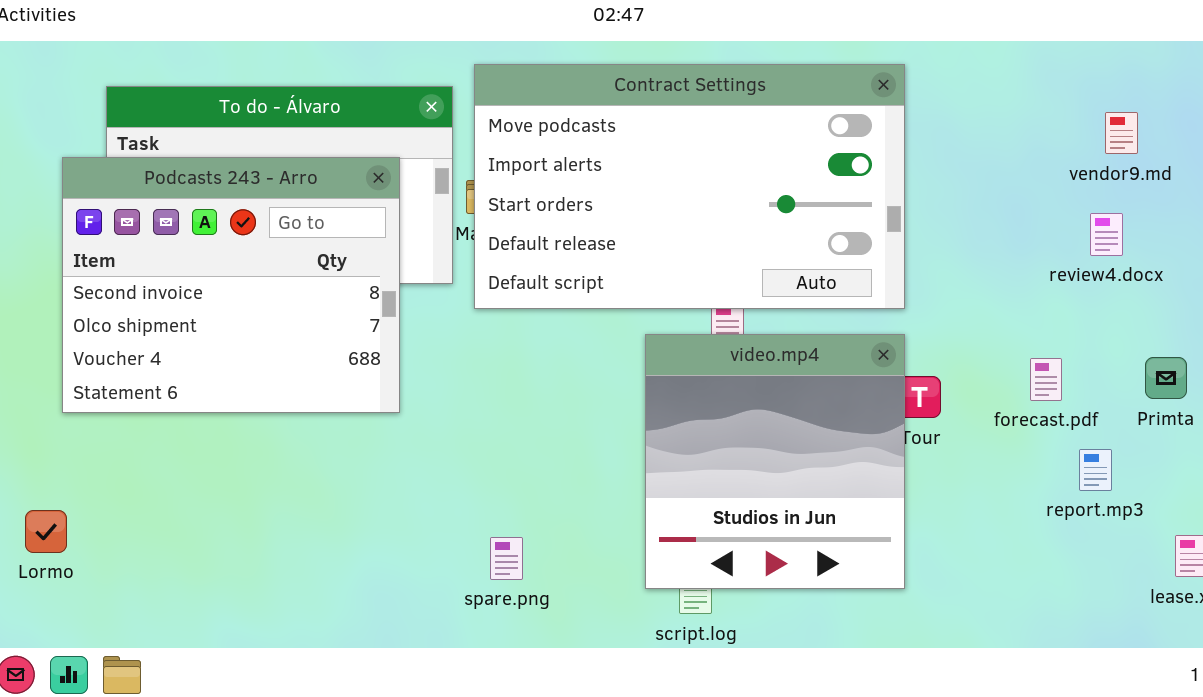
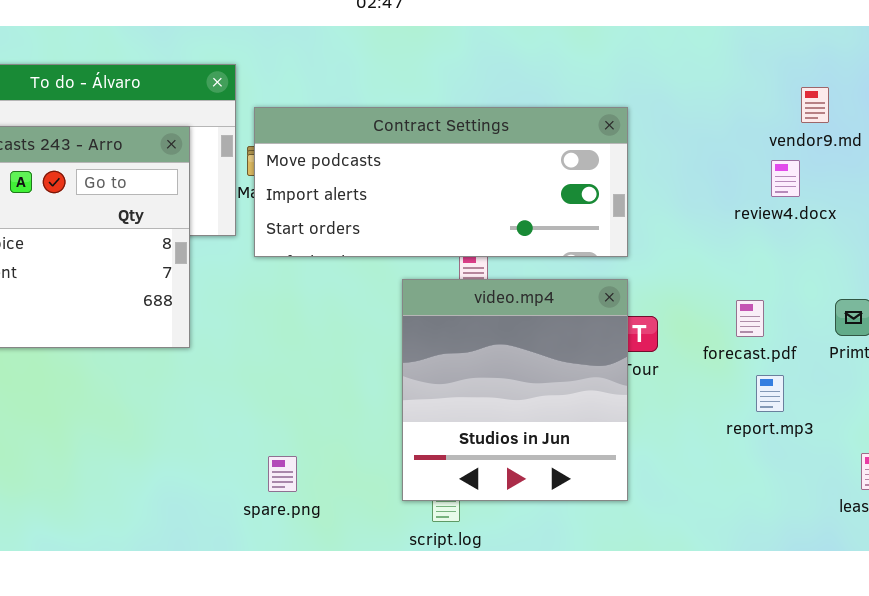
Contract Settings: [474,64,905,309] -> [254,107,628,257], resized
review4.docx: [1090,213,1123,256] -> [771,160,800,197], moved
report.mp3: [1079,449,1112,491] -> [756,375,784,412], moved

